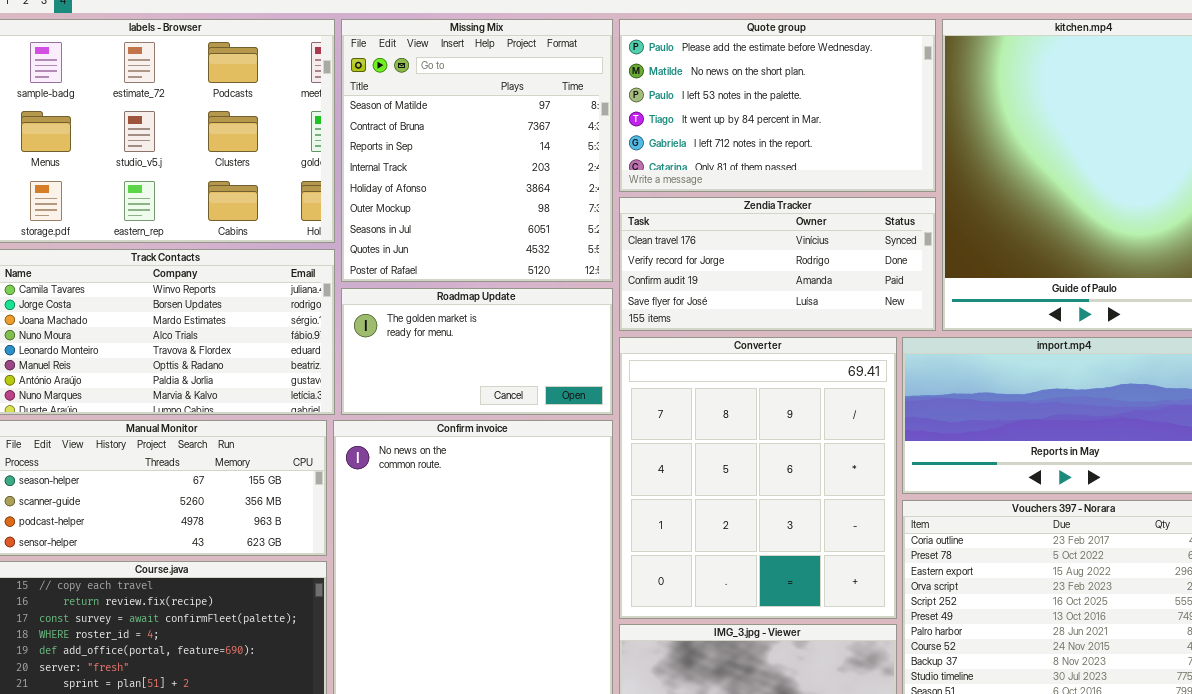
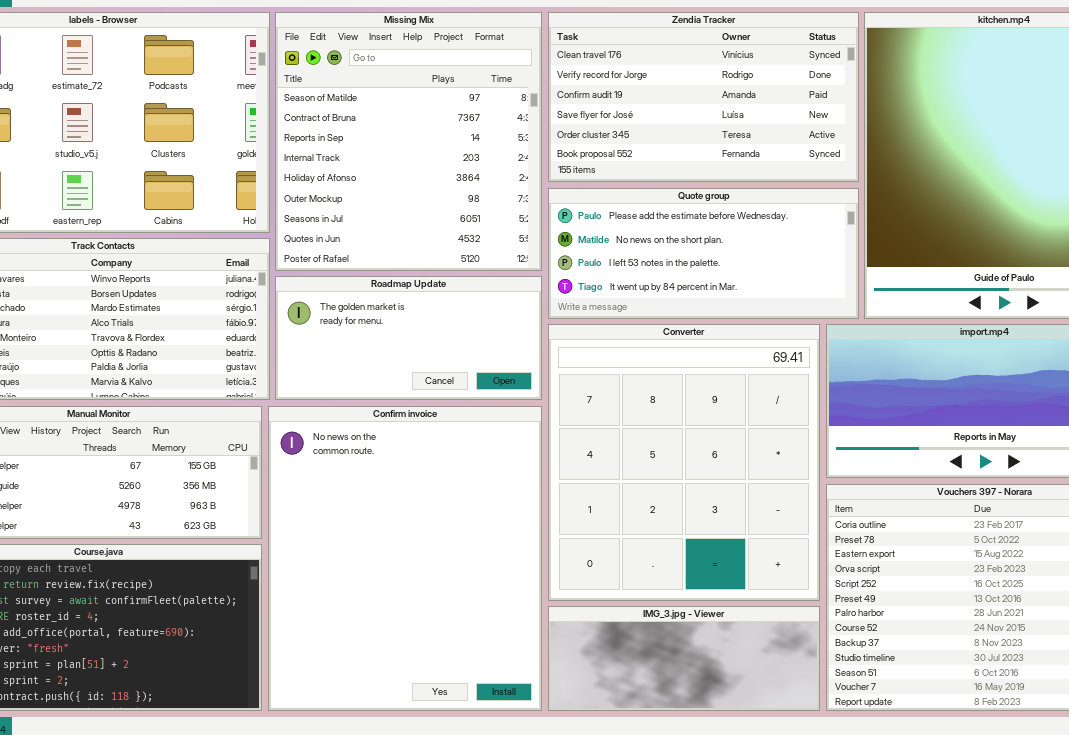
Quote group: [619,19,936,192] -> [548,188,859,319], moved, resized
Zendia Tracker: [619,197,936,331] -> [548,12,859,182], moved, resized

